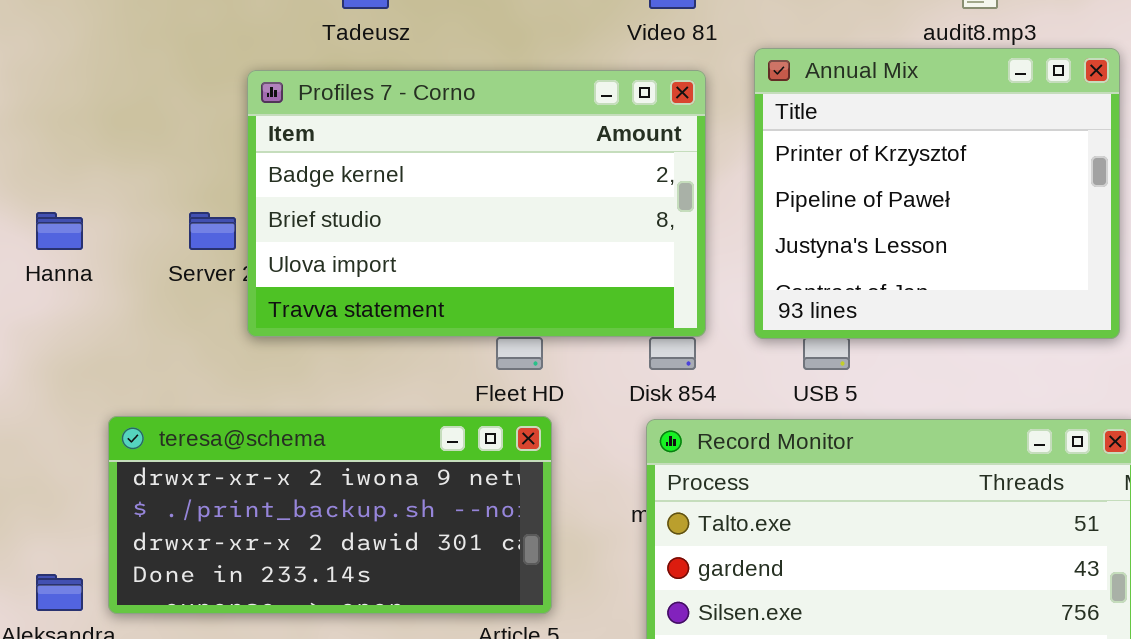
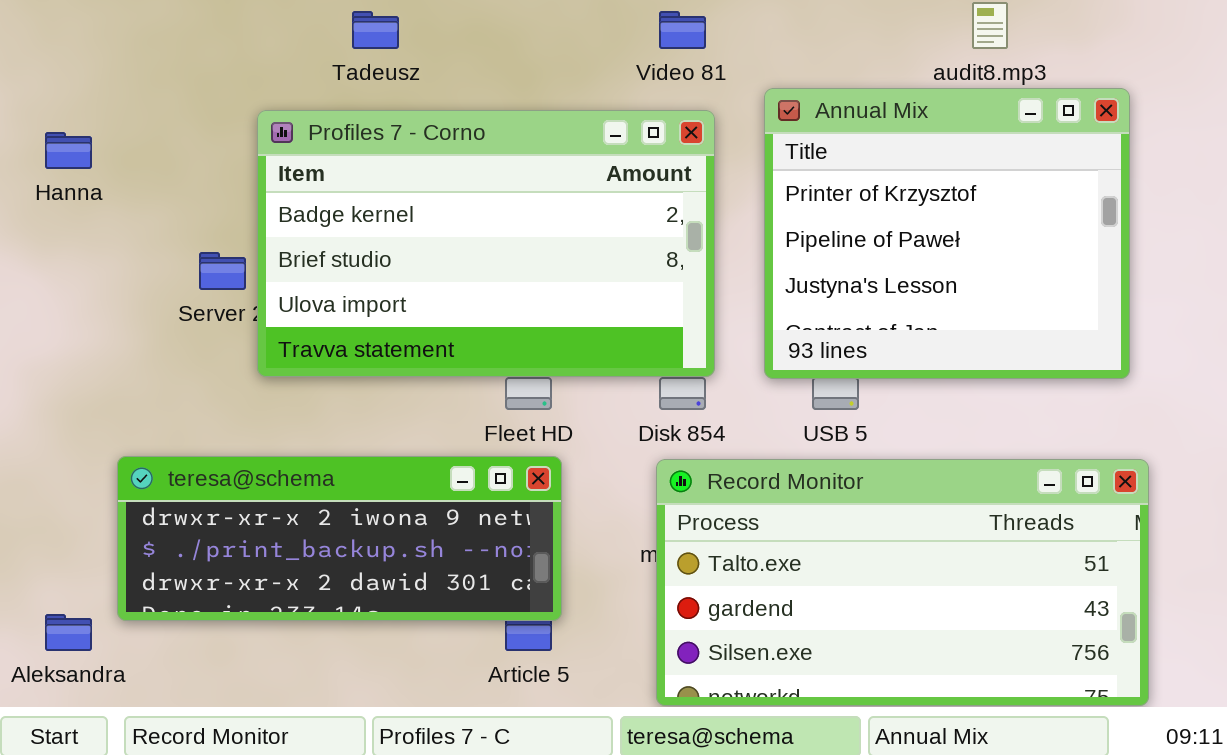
Hanna: [36,212,83,250] -> [45,132,92,169], moved
teresa@schema: [108,416,552,614] -> [117,456,562,621], resized

